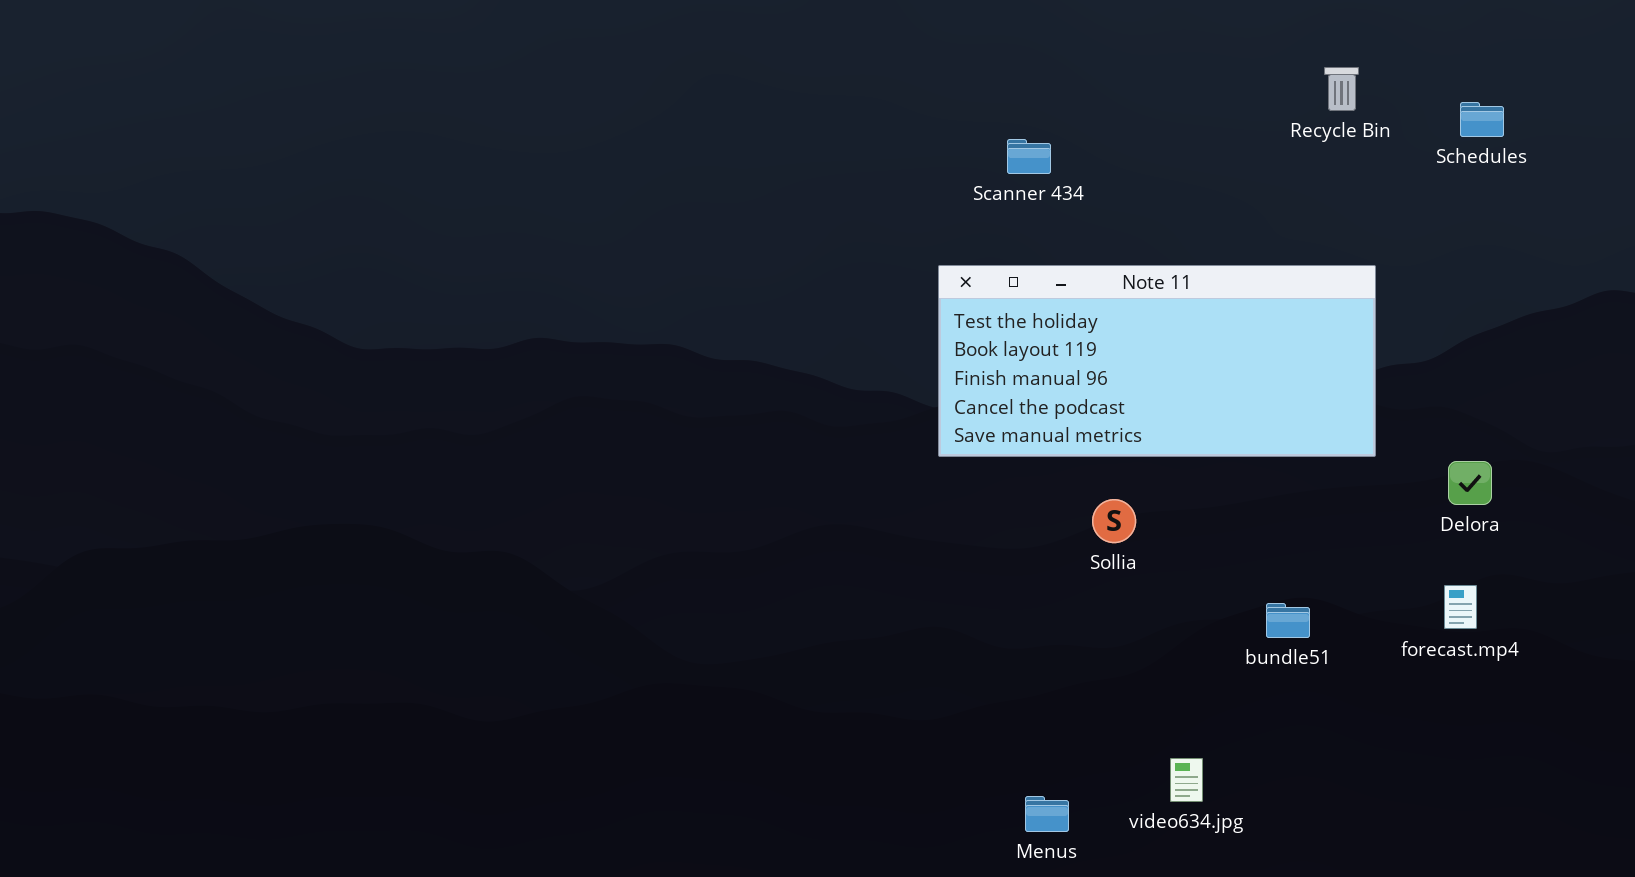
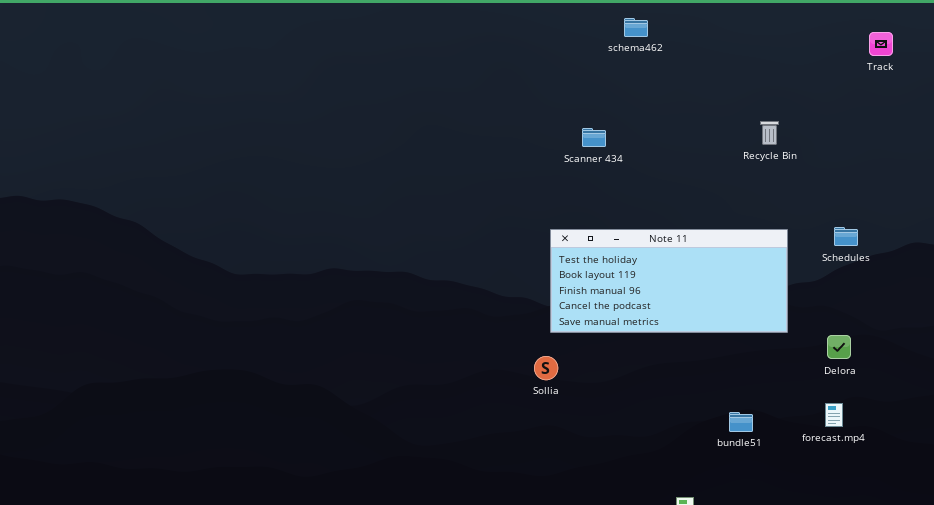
Schedules: [1460,102,1504,137] -> [834,227,858,246], moved
Scanner 434: [1007,139,1051,174] -> [582,128,606,147], moved
Sollia: [1092,499,1136,543] -> [534,356,558,380], moved

